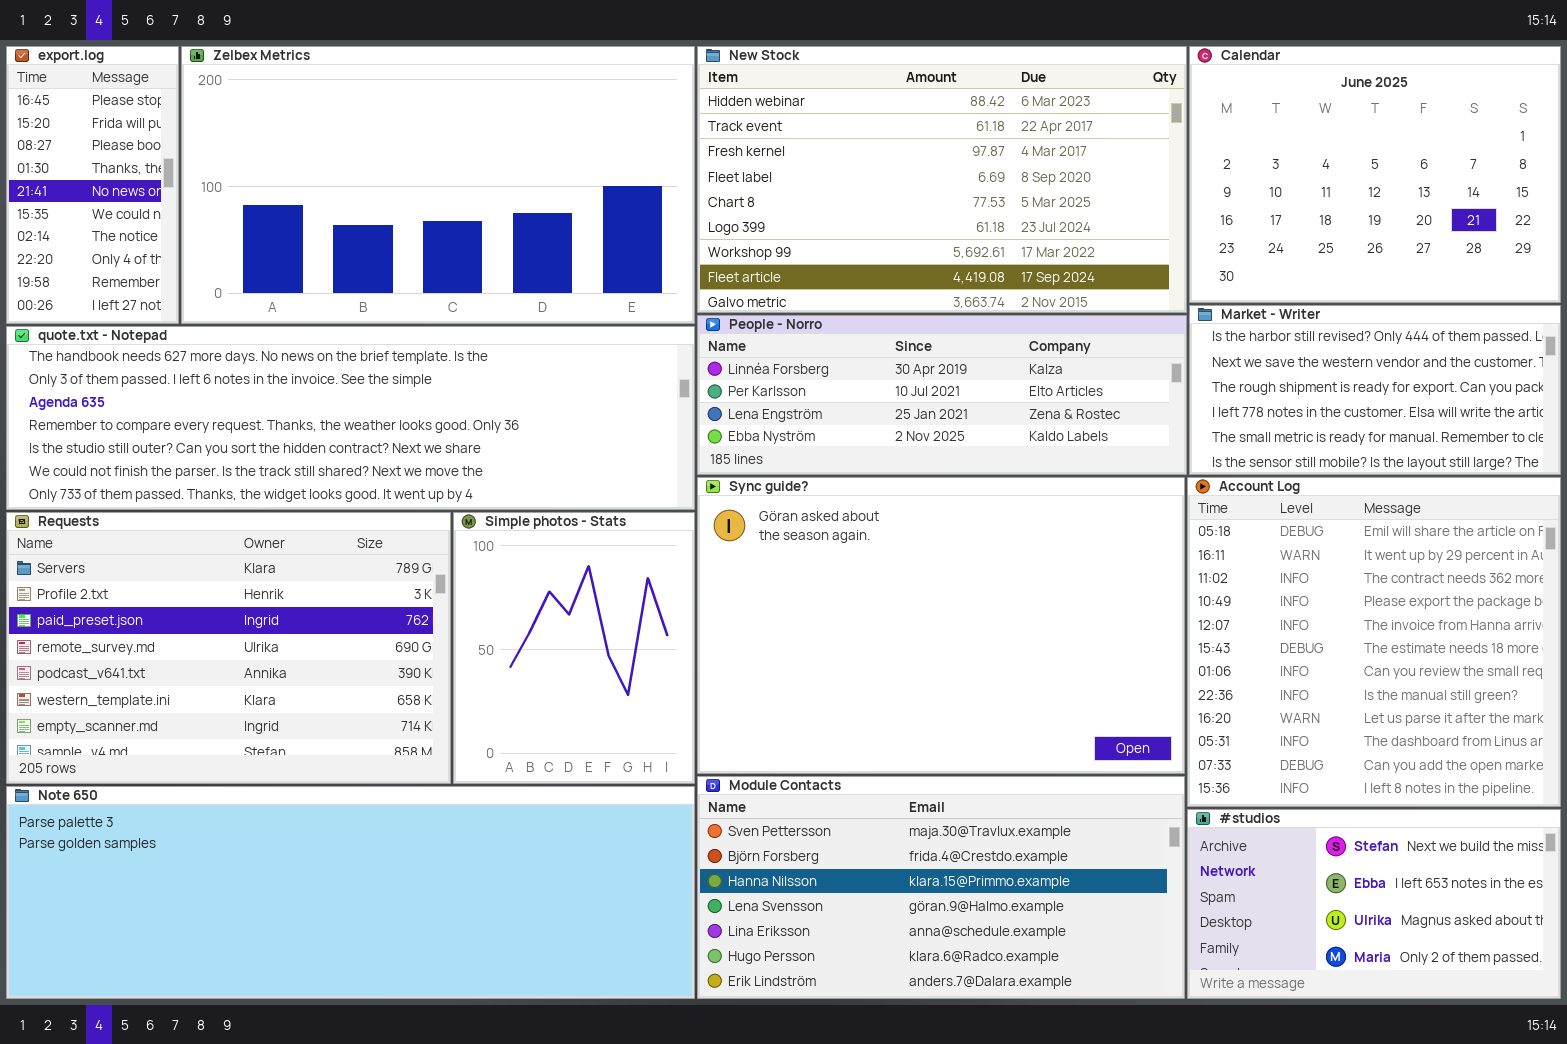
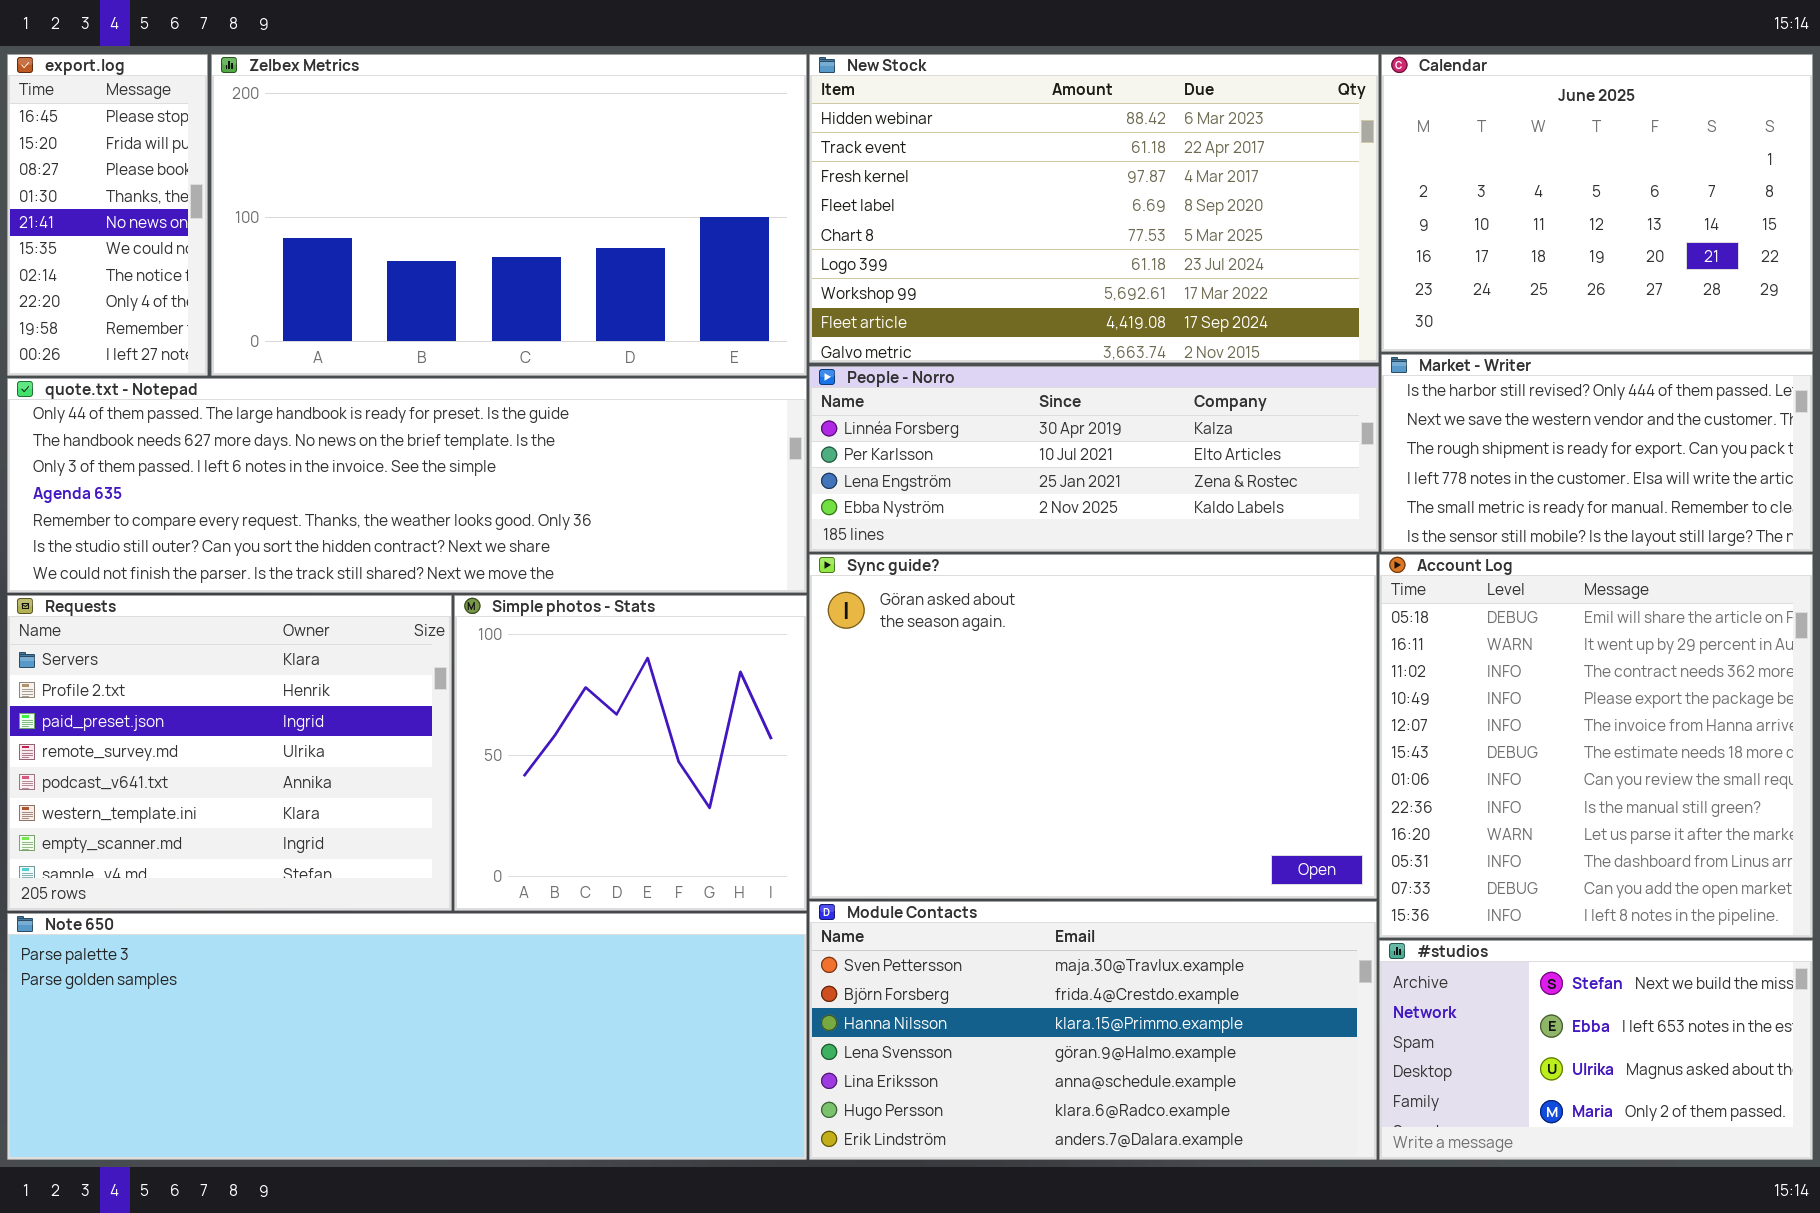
quote.txt - Notepad: [6,326,695,510] -> [7,378,807,593], scrolled up 1 row
Requests: [6,512,451,784] -> [7,595,452,911], resized
Simple photos - Stats: [453,512,695,784] -> [454,595,807,911], resized

